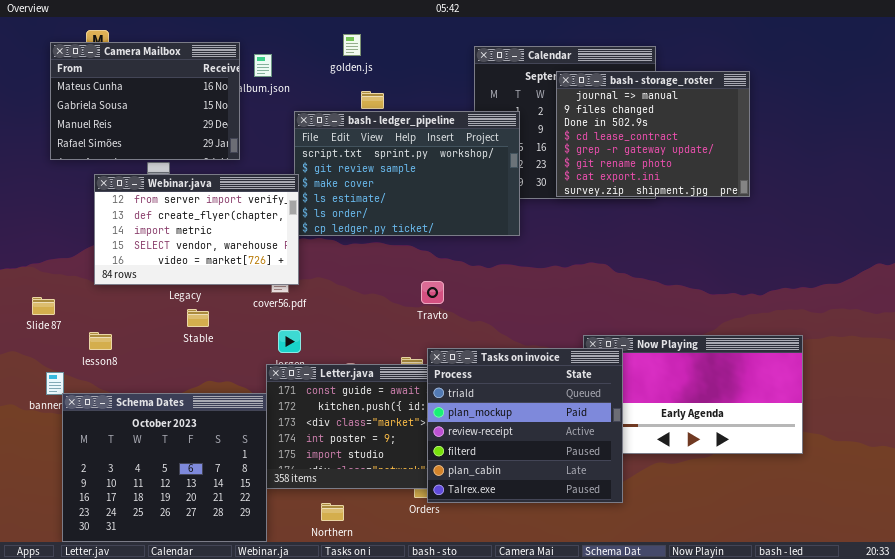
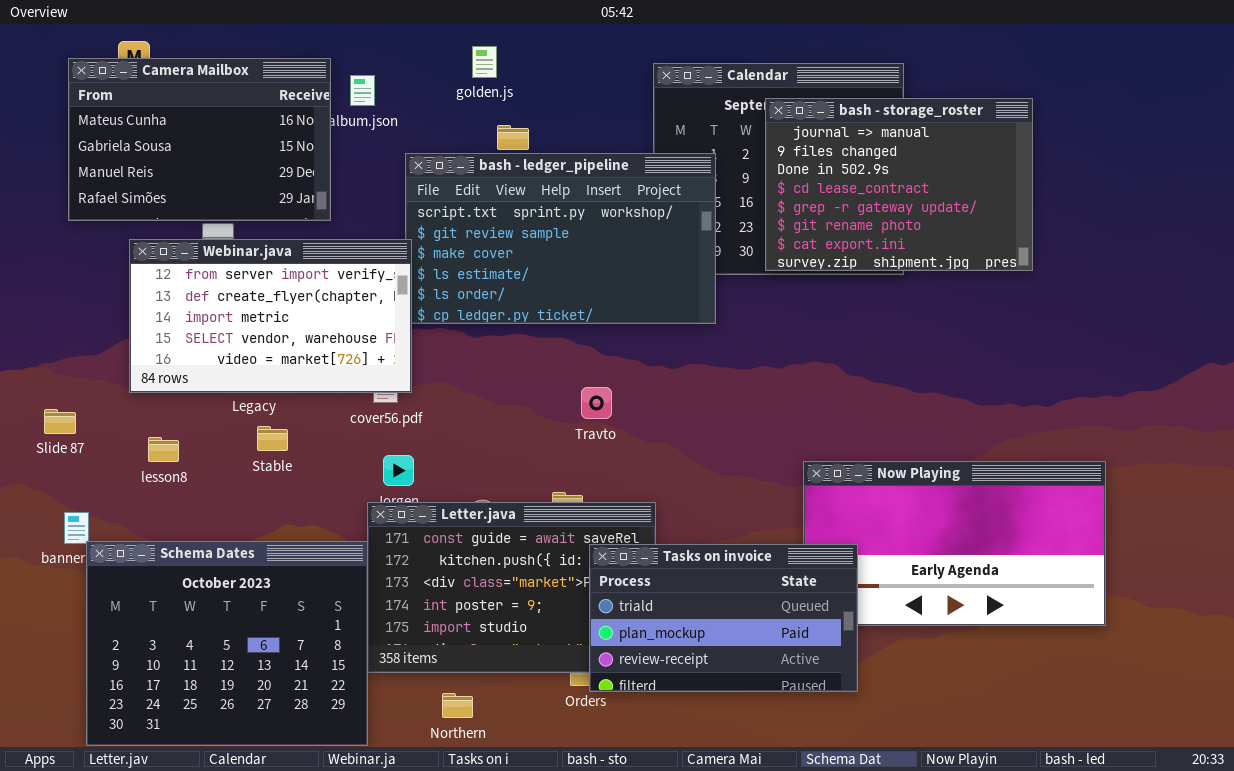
lesson8: [89,332,112,350] -> [148,437,179,462], moved
Tasks on invoice: [427,348,623,503] -> [589,544,858,692], resized

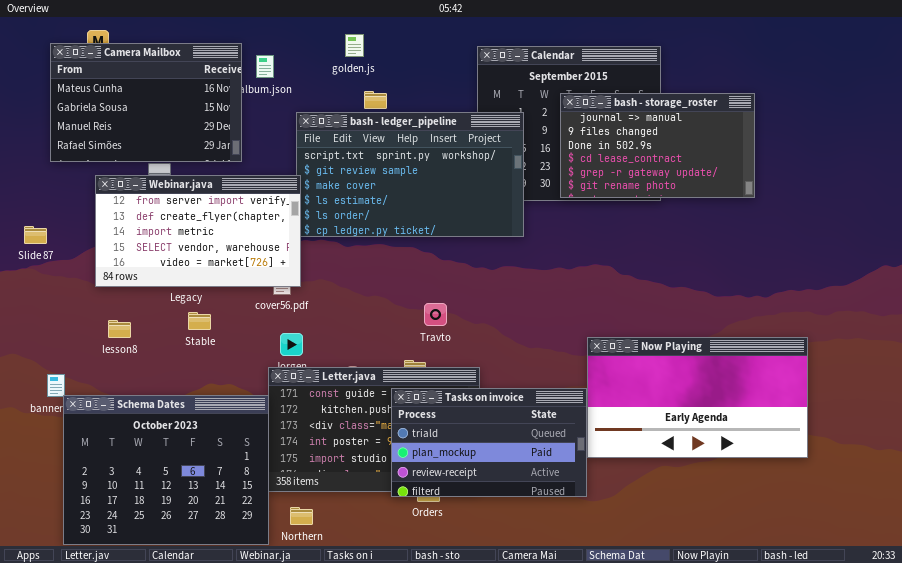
bash - storage_roster: [765,98,1033,271] -> [560,93,755,198], resized
Travto: [581,387,612,419] -> [424,303,447,326], moved
Slide 87: [44,409,76,434] -> [24,226,47,244], moved
Tasks on invoice: [589,544,858,692] -> [391,388,587,497], moved
Northern: [442,693,473,718] -> [290,507,313,525], moved

